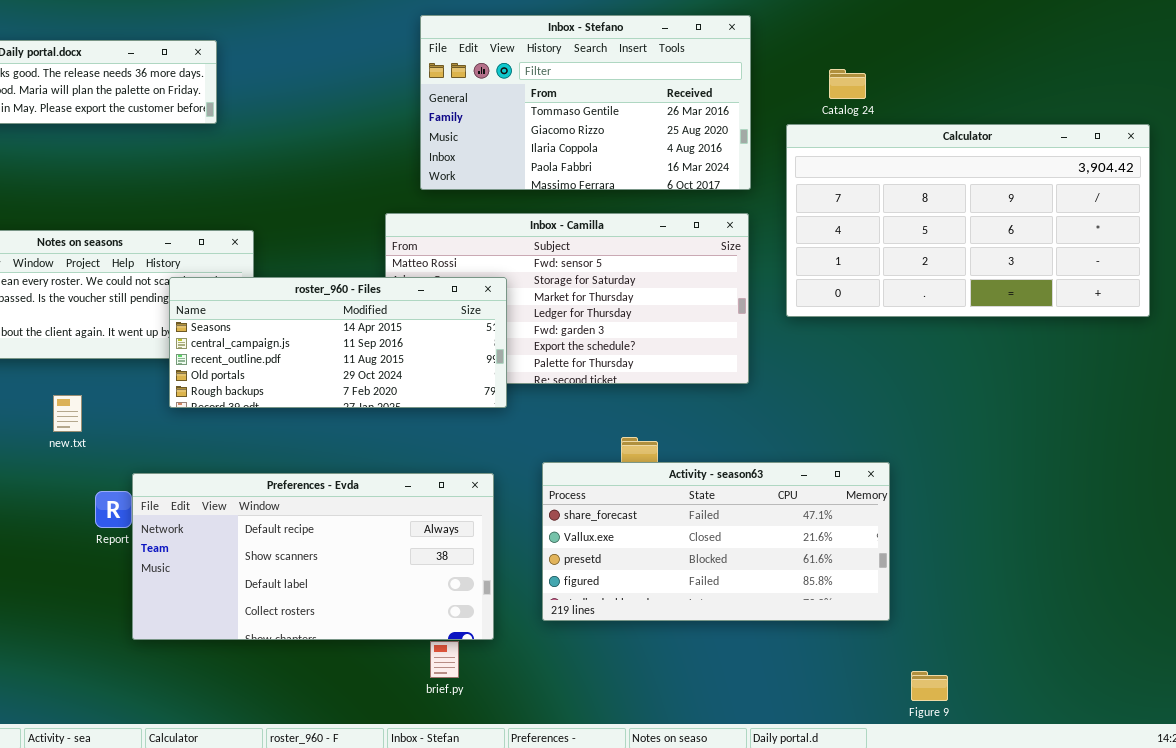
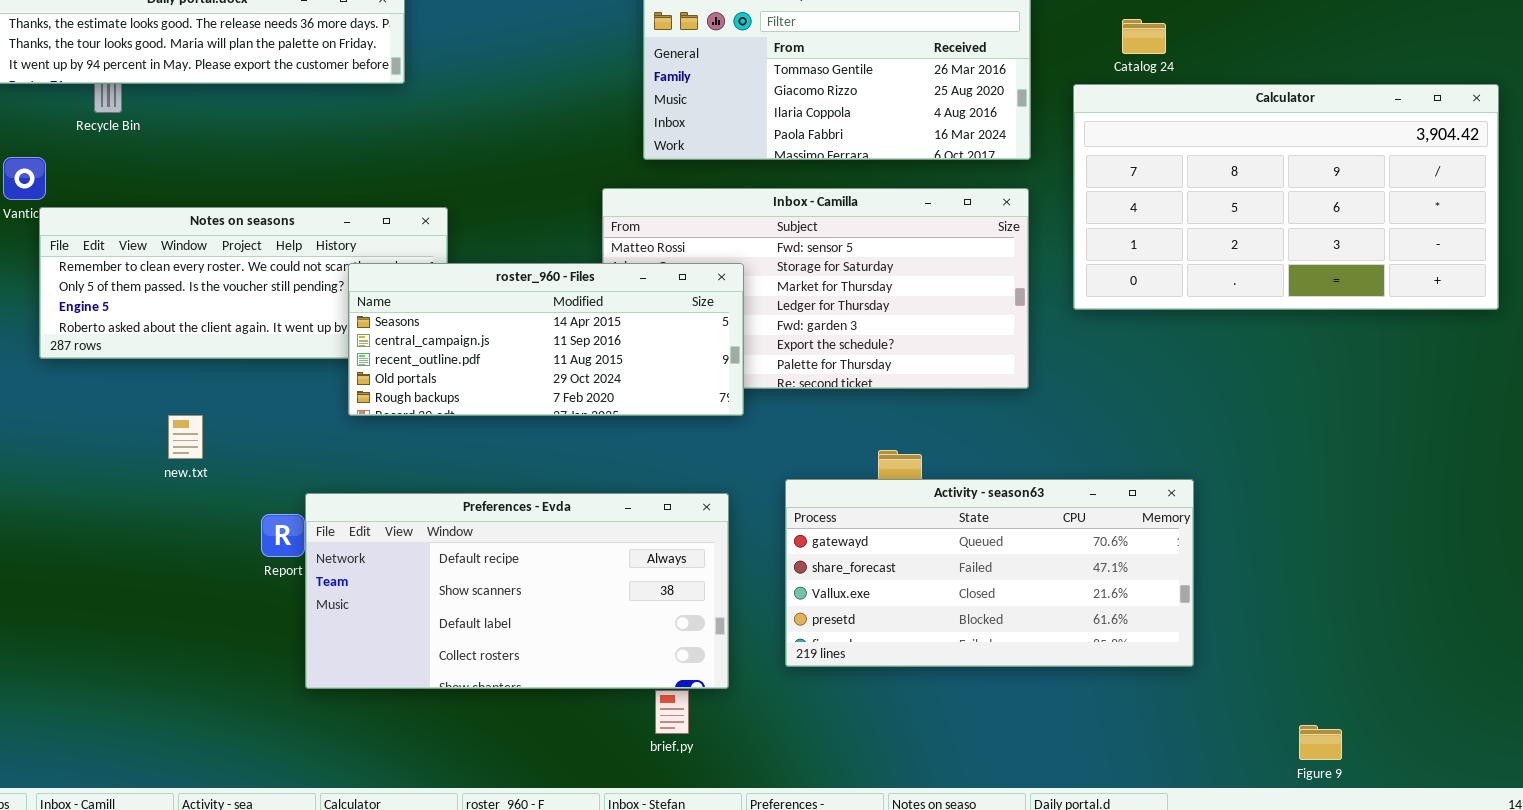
new.txt: [53,395,82,432] -> [168,415,203,459], moved
Activity - season63: [542,462,890,621] -> [785,479,1194,667], scrolled up 1 row
Figure 9: [911,671,948,701] -> [1299,725,1342,760], moved

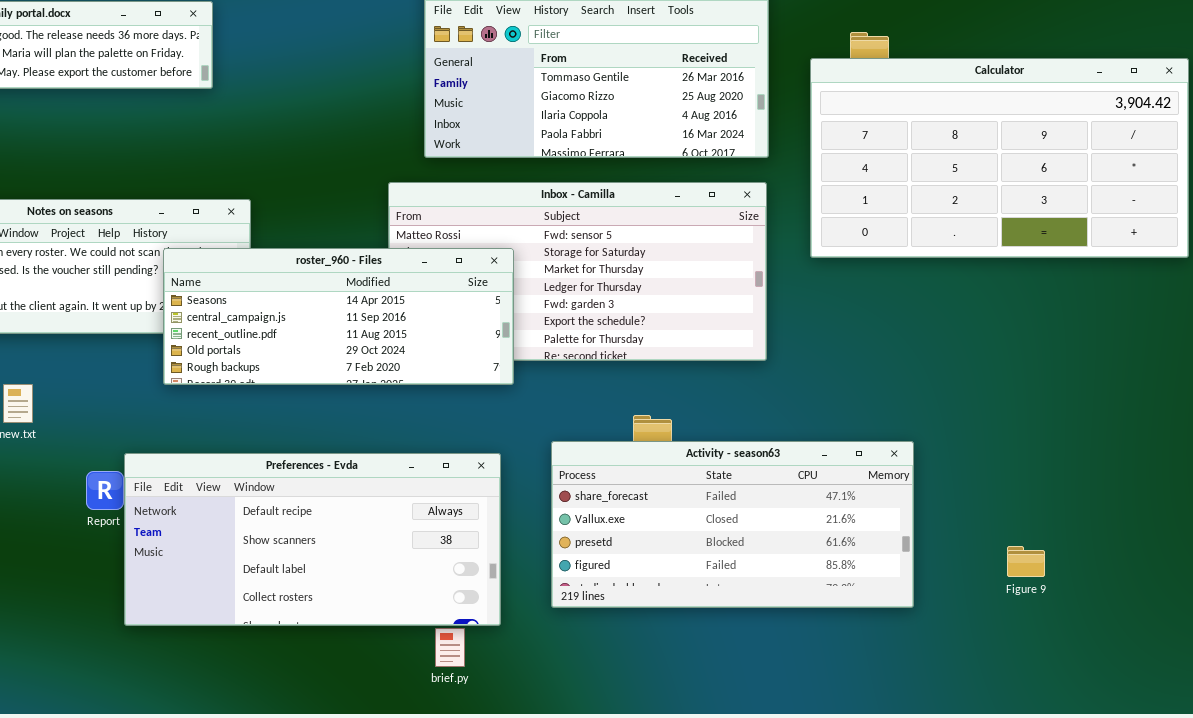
Calculator: [1073,84,1499,310] -> [810,58,1189,258], moved
Activity - season63: [785,479,1194,667] -> [551,441,914,608], scrolled down 1 row
Figure 9: [1299,725,1342,760] -> [1007,546,1045,577], moved

